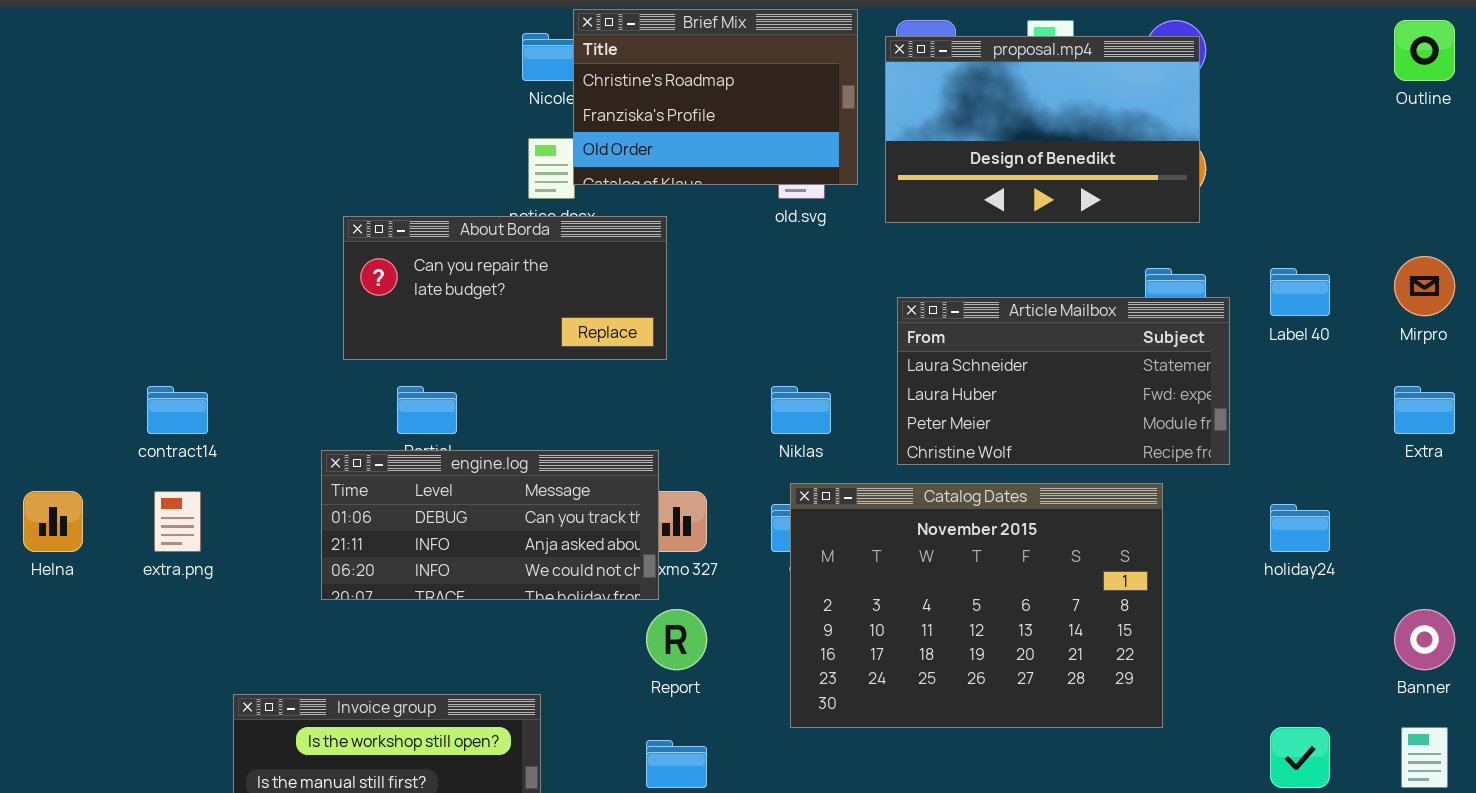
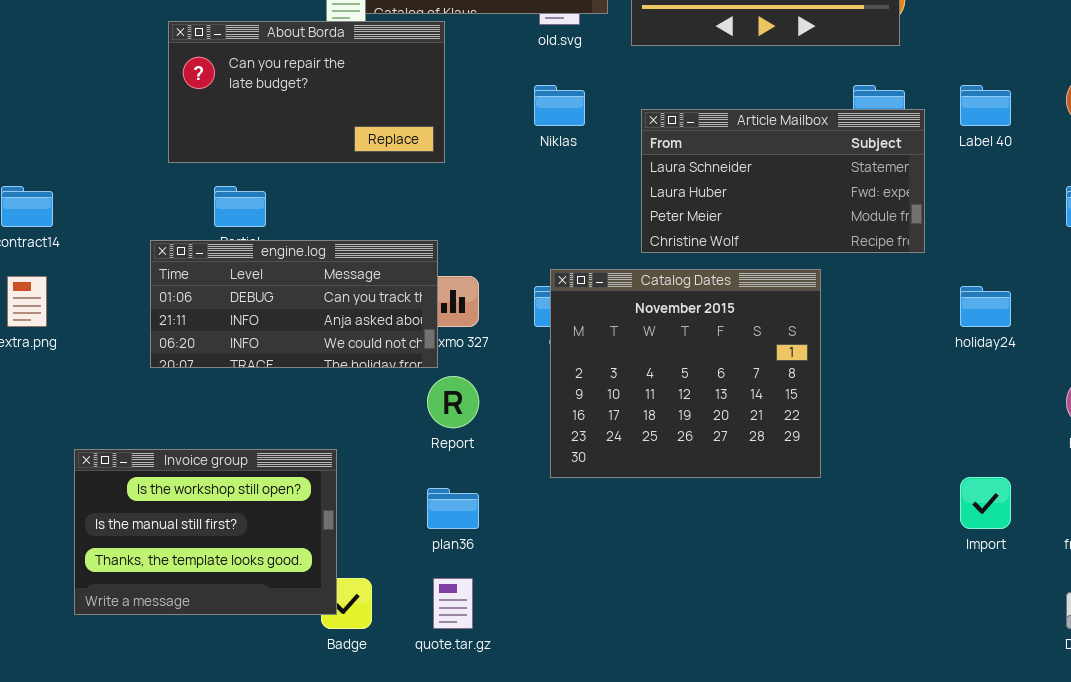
About Borda: [343,216,667,360] -> [168,21,445,163], resized
Niklas: [771,386,831,434] -> [534,85,585,126], moved
Catalog Dates: [790,483,1163,728] -> [550,269,821,478], resized

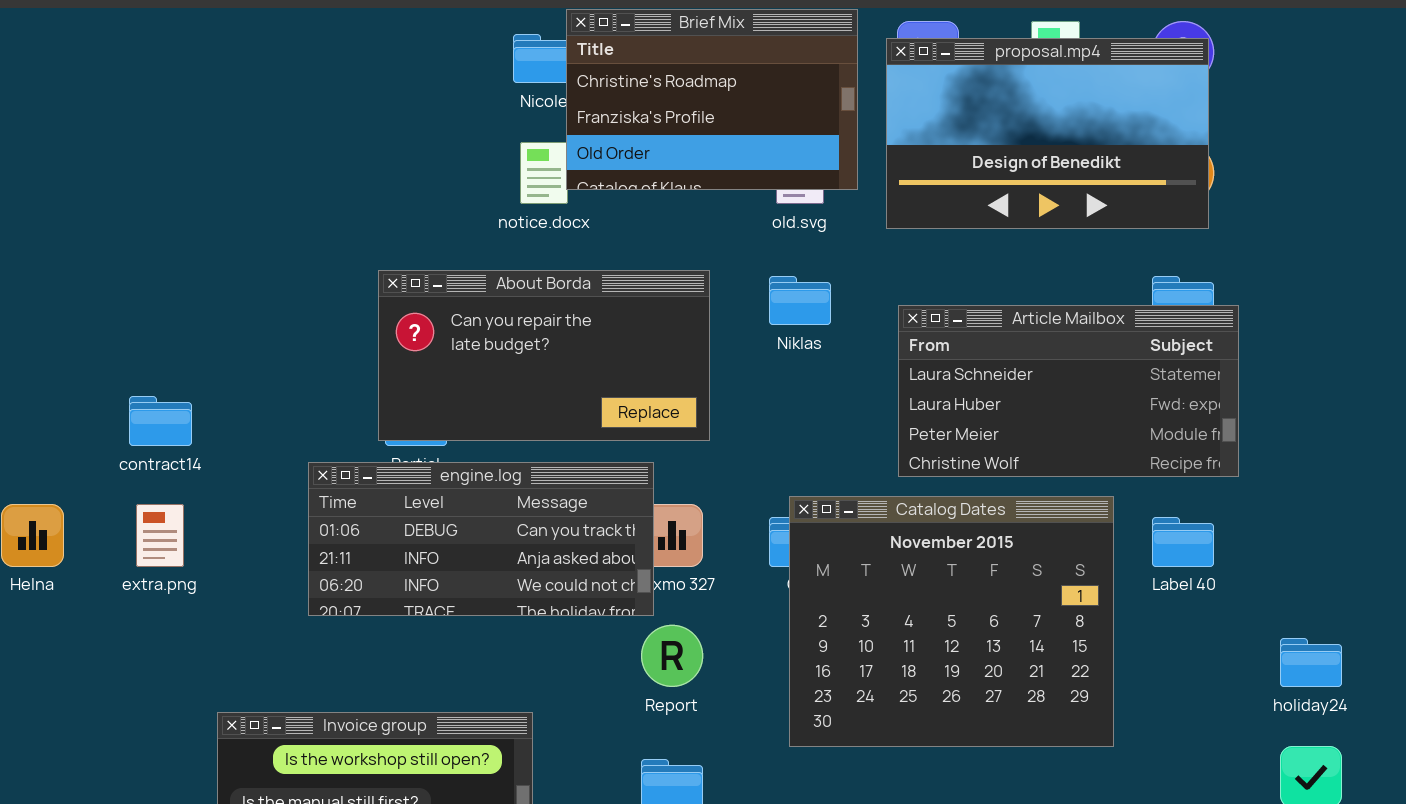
About Borda: [168,21,445,163] -> [378,270,710,441], moved
Label 40: [960,85,1011,126] -> [1152,517,1214,567], moved
holiday24: [960,286,1011,327] -> [1280,638,1342,687], moved

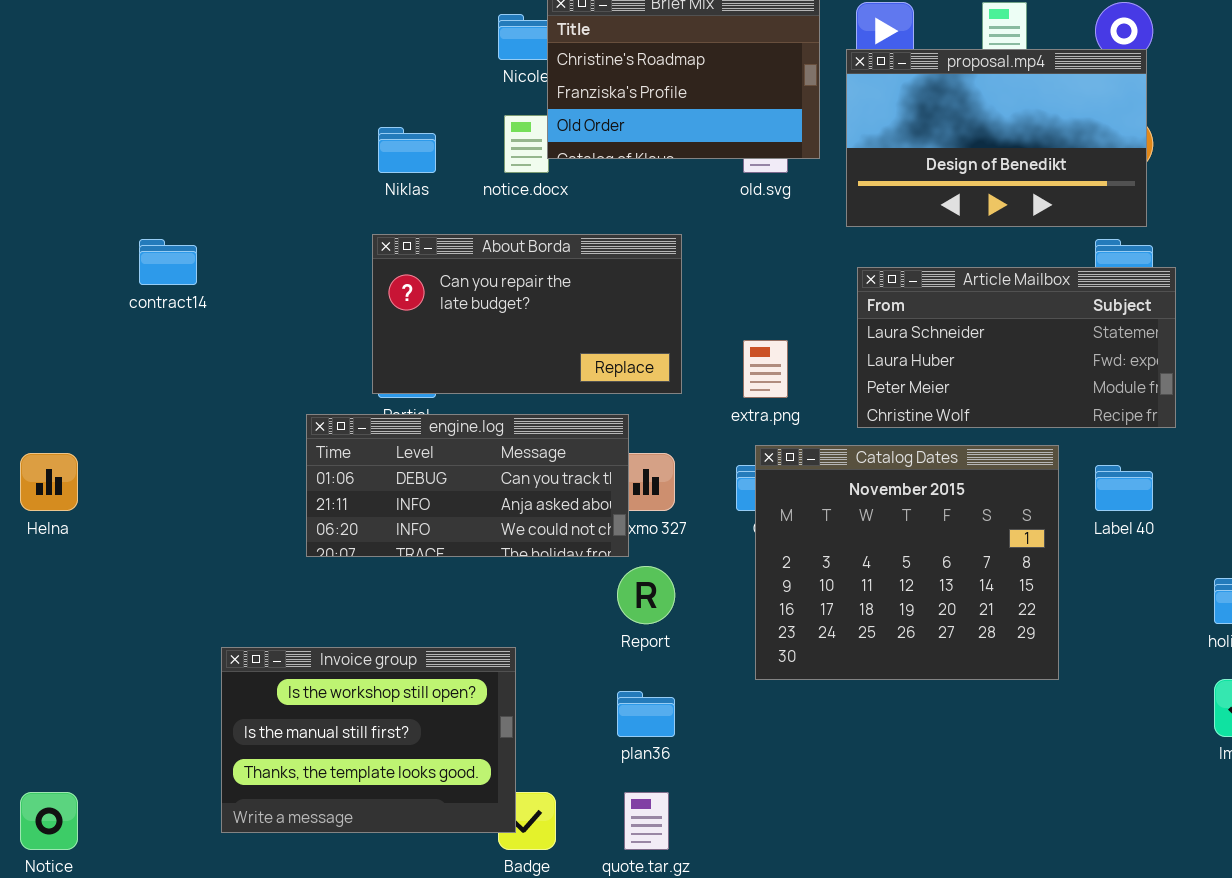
proposal.mp4: [886,38,1209,229] -> [846,49,1147,227], moved
Niklas: [769,276,831,325] -> [378,127,436,173], moved
contract14: [129,396,192,446] -> [139,239,197,285], moved
extra.png: [136,504,184,567] -> [743,340,788,398], moved

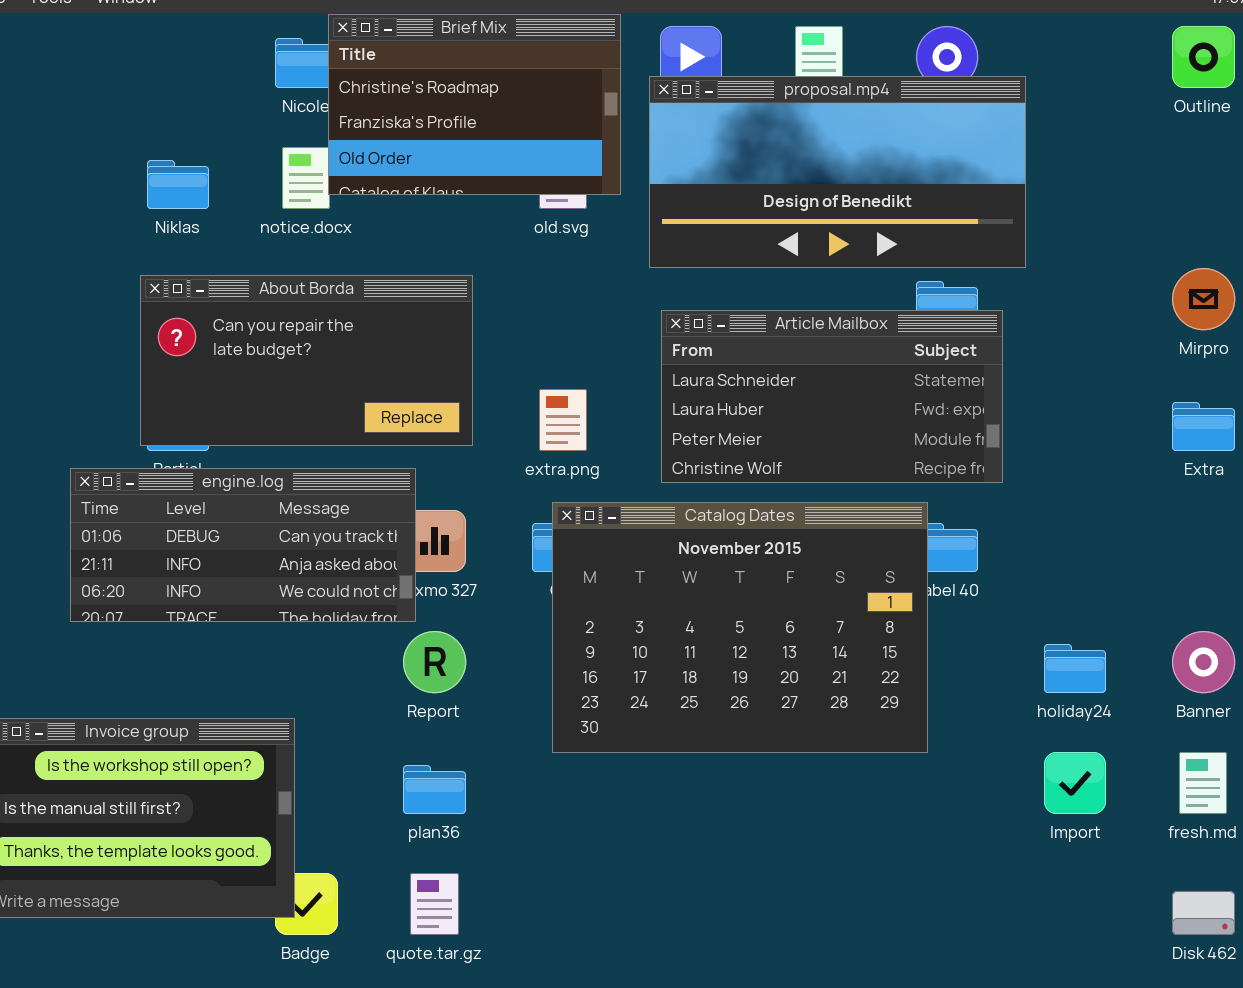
proposal.mp4: [846,49,1147,227] -> [649,76,1026,268], resized
Catalog Dates: [755,445,1059,680] -> [552,502,928,753], resized

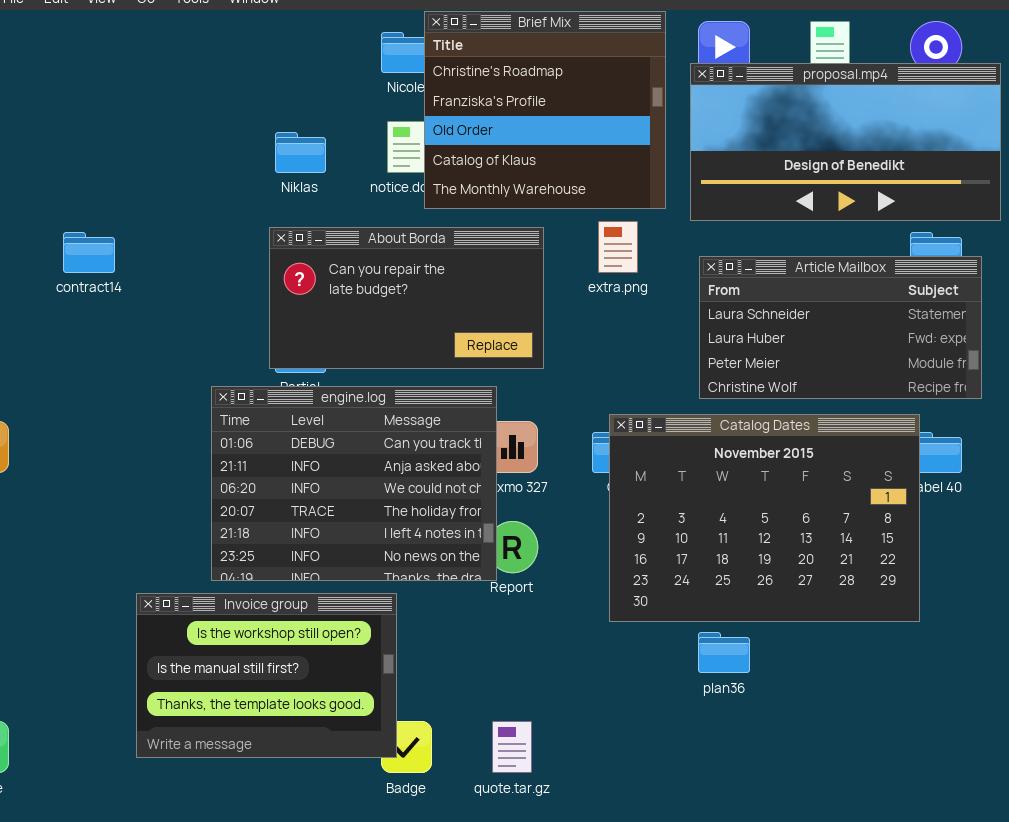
Brief Mix: [328,14,621,195] -> [424,11,666,209], resized
extra.png: [539,389,587,451] -> [598,221,638,273], moved
engine.log: [70,468,416,622] -> [211,386,497,581], resized
plan36: [403,765,466,814] -> [698,632,750,673], moved

